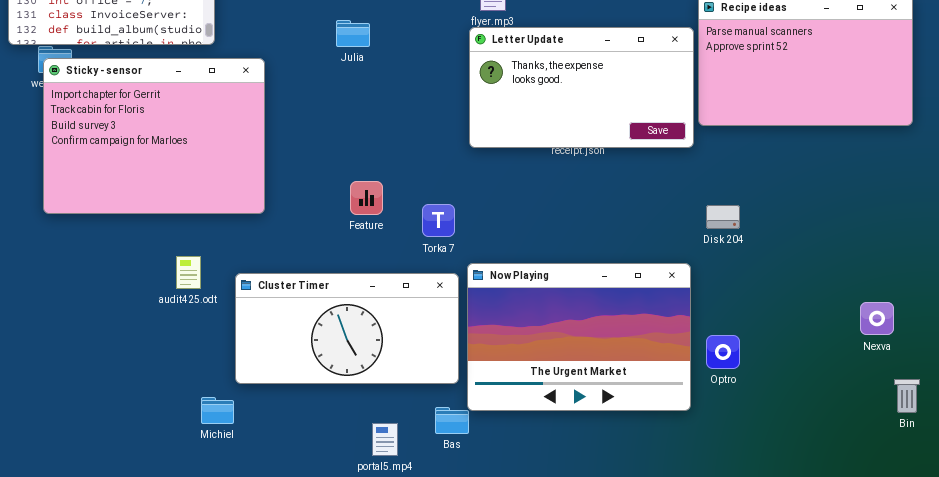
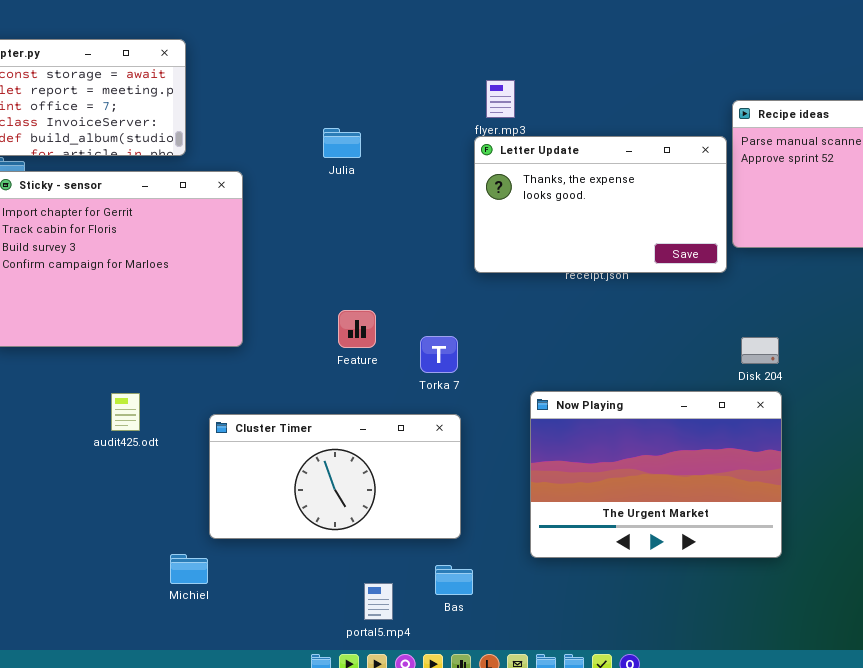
audit425.odt: [176,256,201,289] -> [111,393,140,431], moved
Now Playing: [467,263,691,411] -> [530,391,782,558], moved

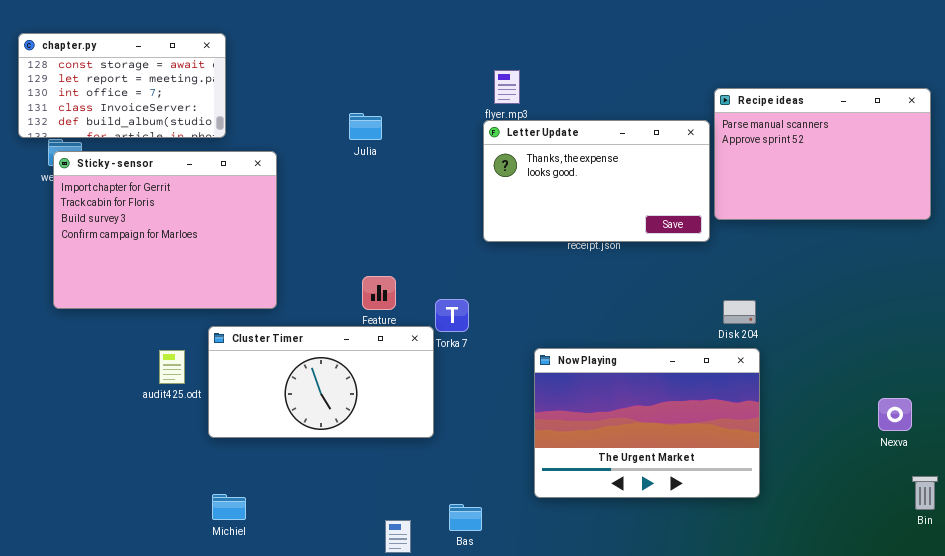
Cluster Timer: [209,414,461,539] -> [208,326,434,438], moved

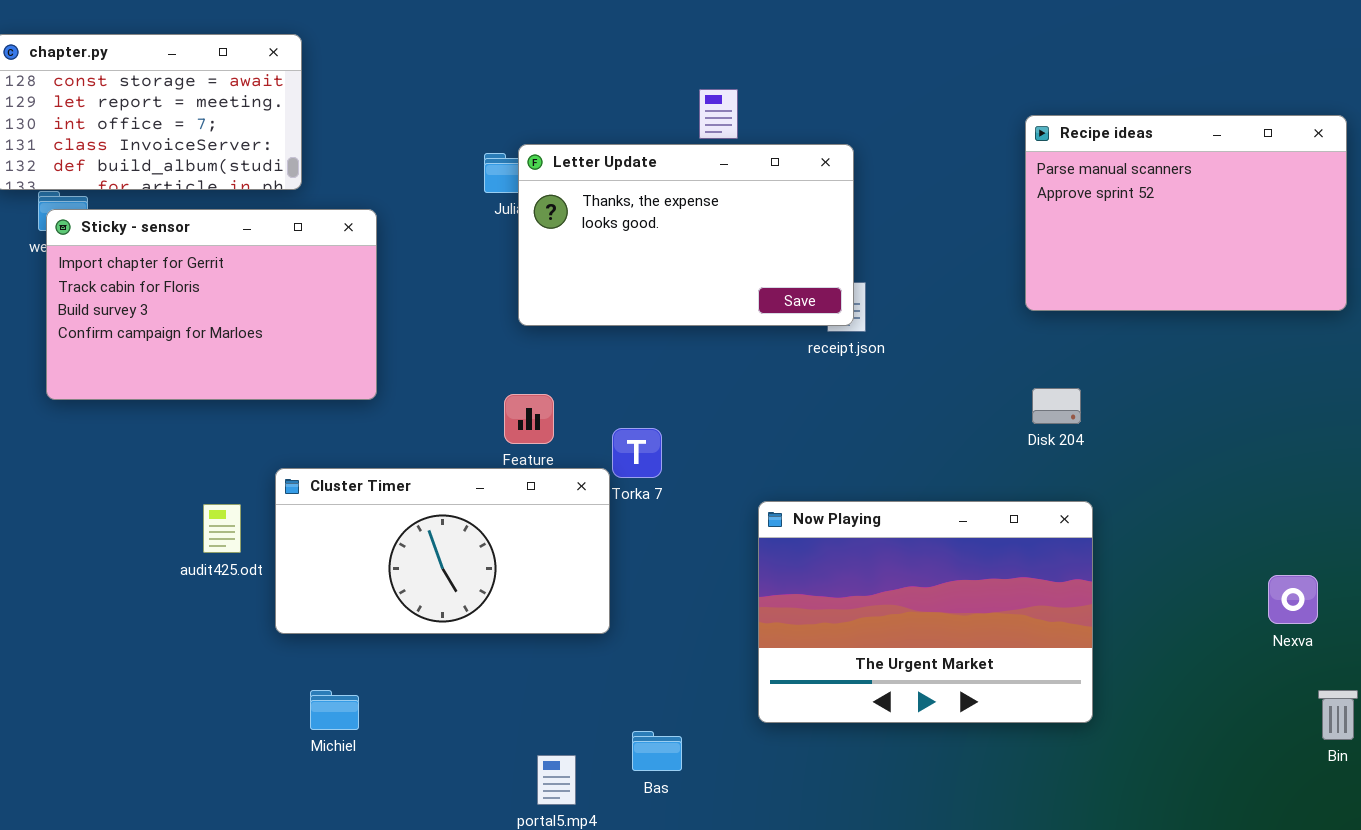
Letter Update: [483,120,710,242] -> [518,144,854,326], moved
Sticky - sensor: [53,151,277,309] -> [46,209,377,400], resized
Disk 204: [723,300,756,324] -> [1032,388,1081,424], moved
Michiel: [212,494,246,520] -> [310,690,359,730], moved

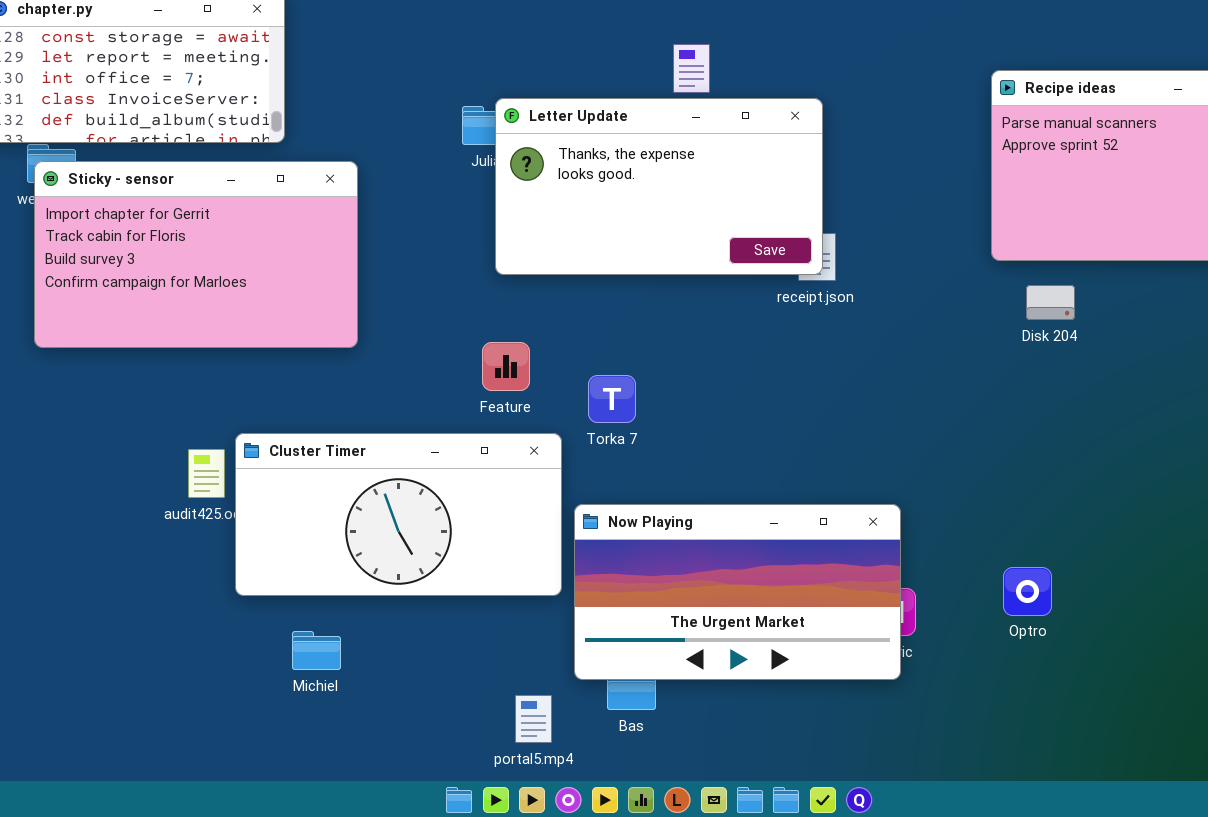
Disk 204: [1032,388,1081,424] -> [1026,285,1075,320], moved
Cluster Timer: [275,468,610,634] -> [235,433,562,596], moved
Now Playing: [758,501,1093,723] -> [574,504,901,680], moved, resized

